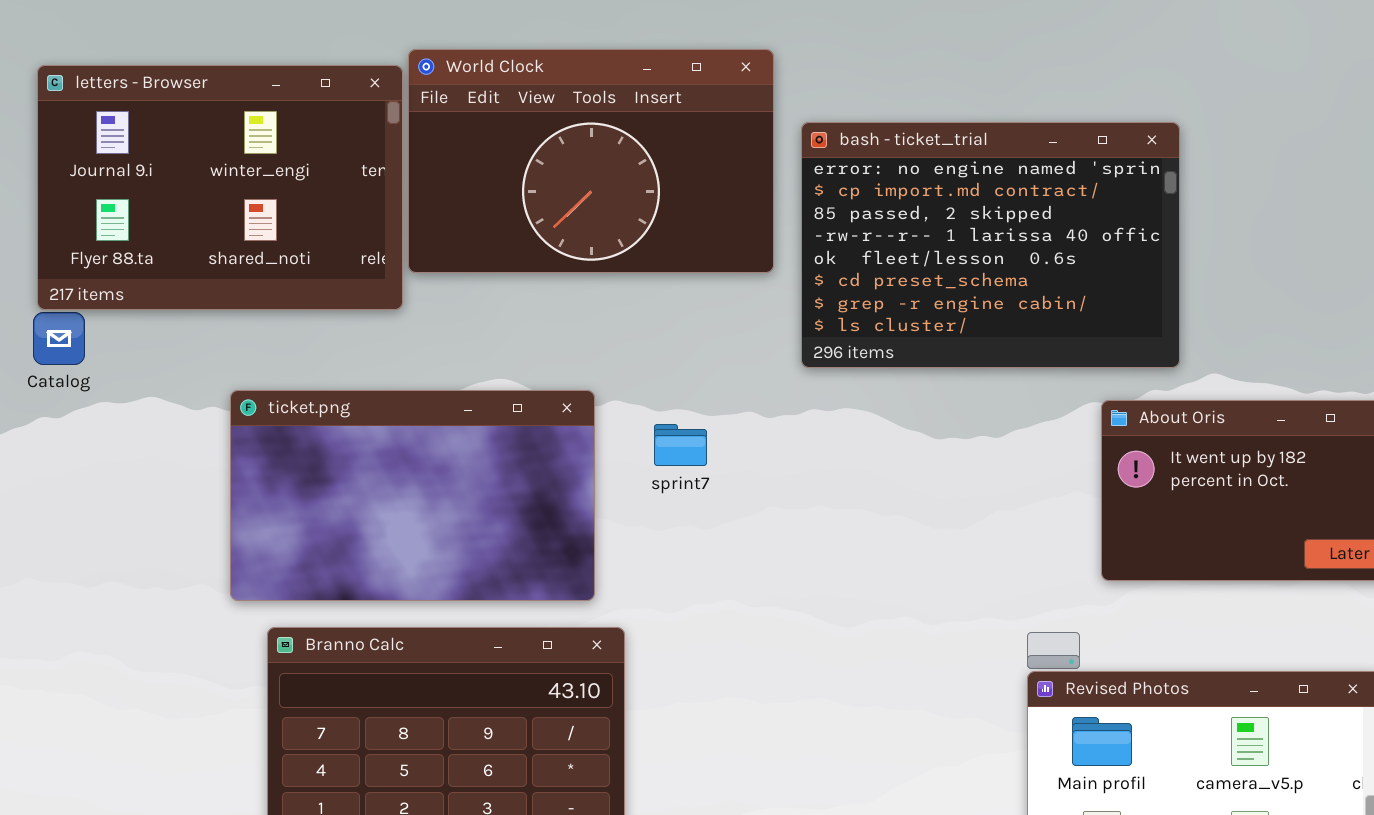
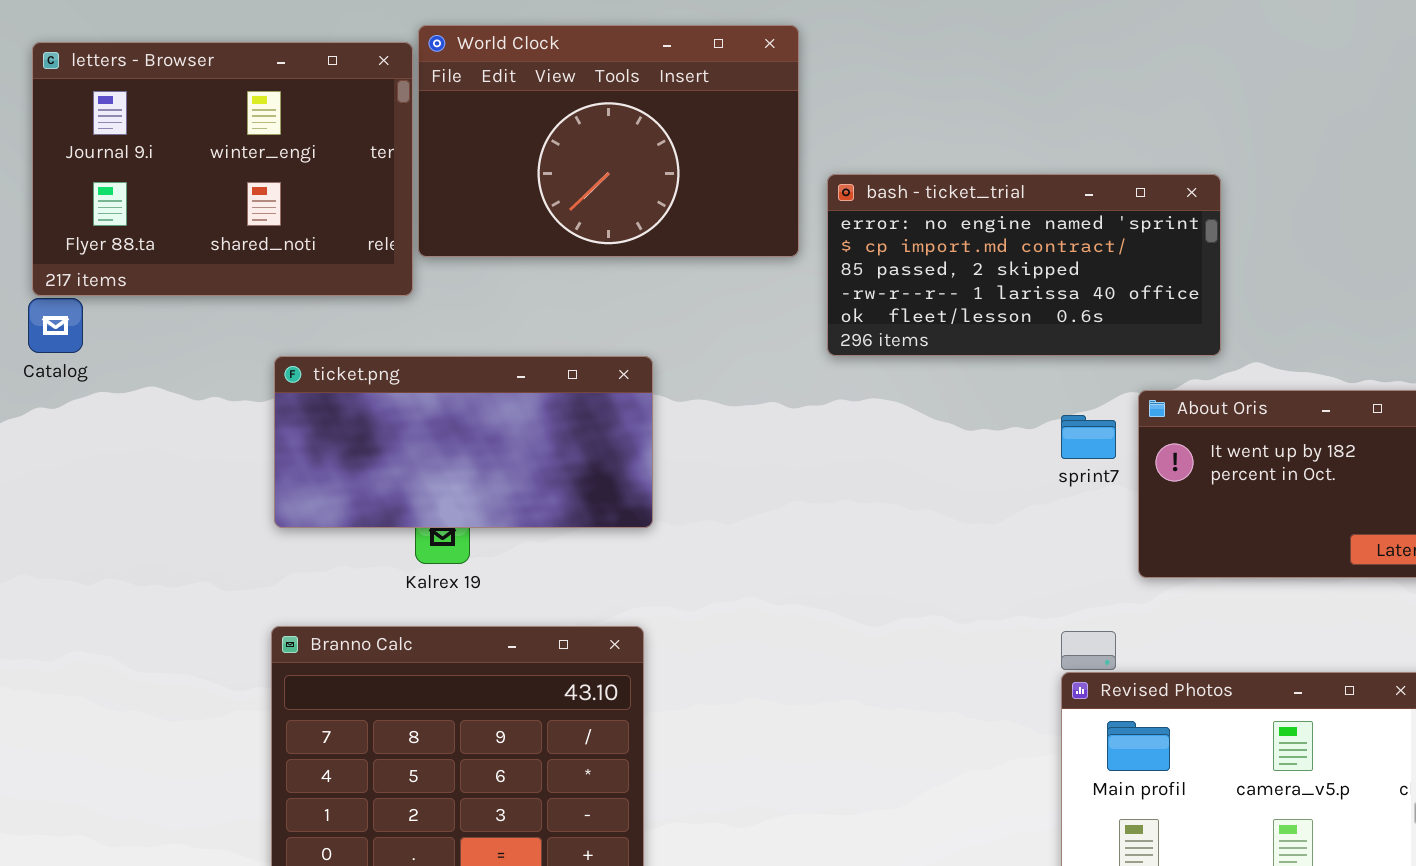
bash - ticket_trial: [801,122,1180,368] -> [827,174,1221,356], resized
ticket.png: [230,390,595,601] -> [274,356,653,528], moved, resized
sprint7: [654,424,707,466] -> [1061,415,1116,459], moved

